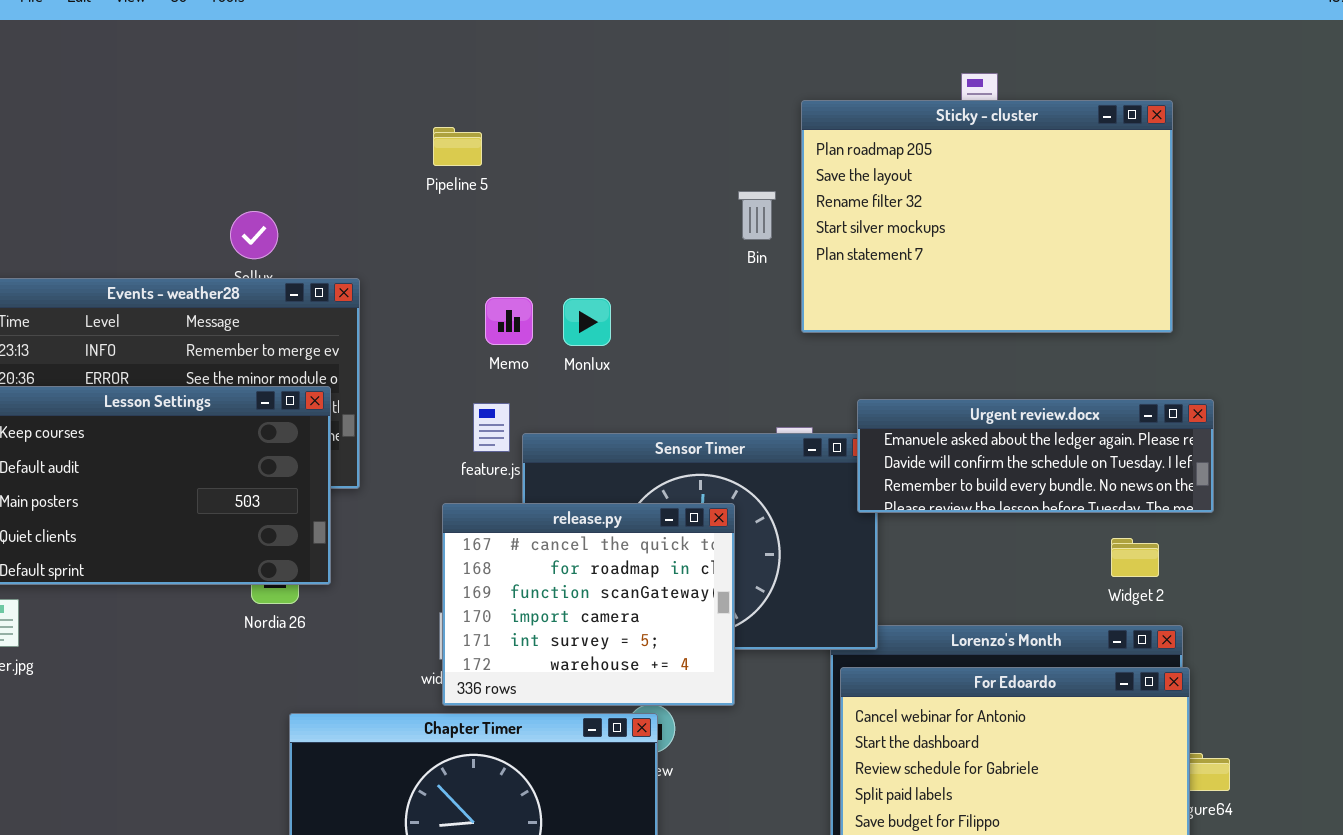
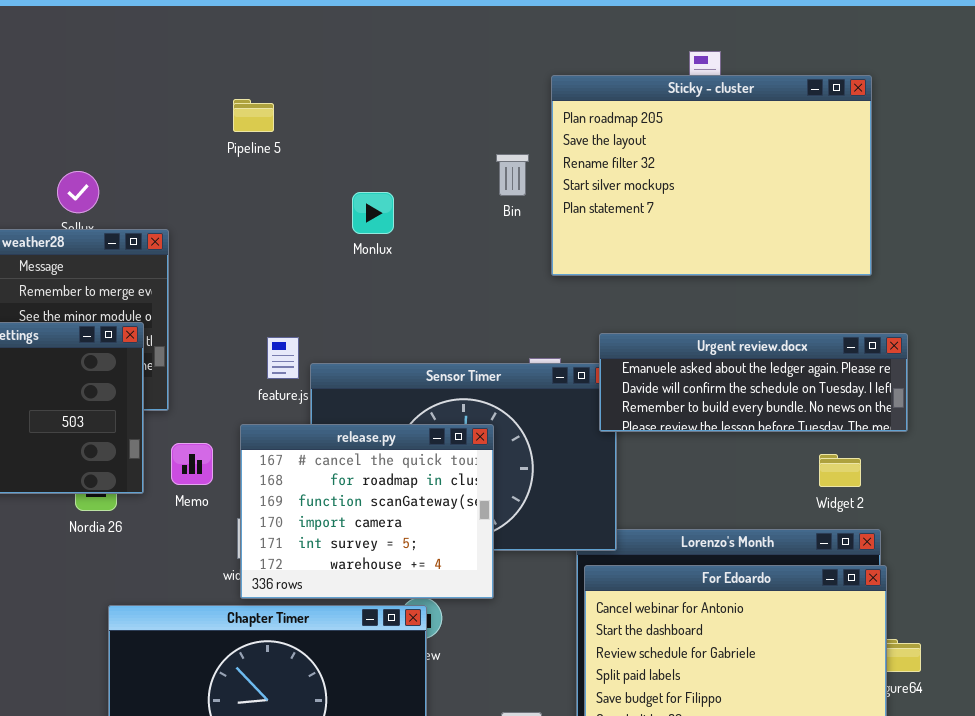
Memo: [485,297,533,345] -> [171,443,213,485], moved
Monlux: [563,298,611,346] -> [352,192,394,234], moved

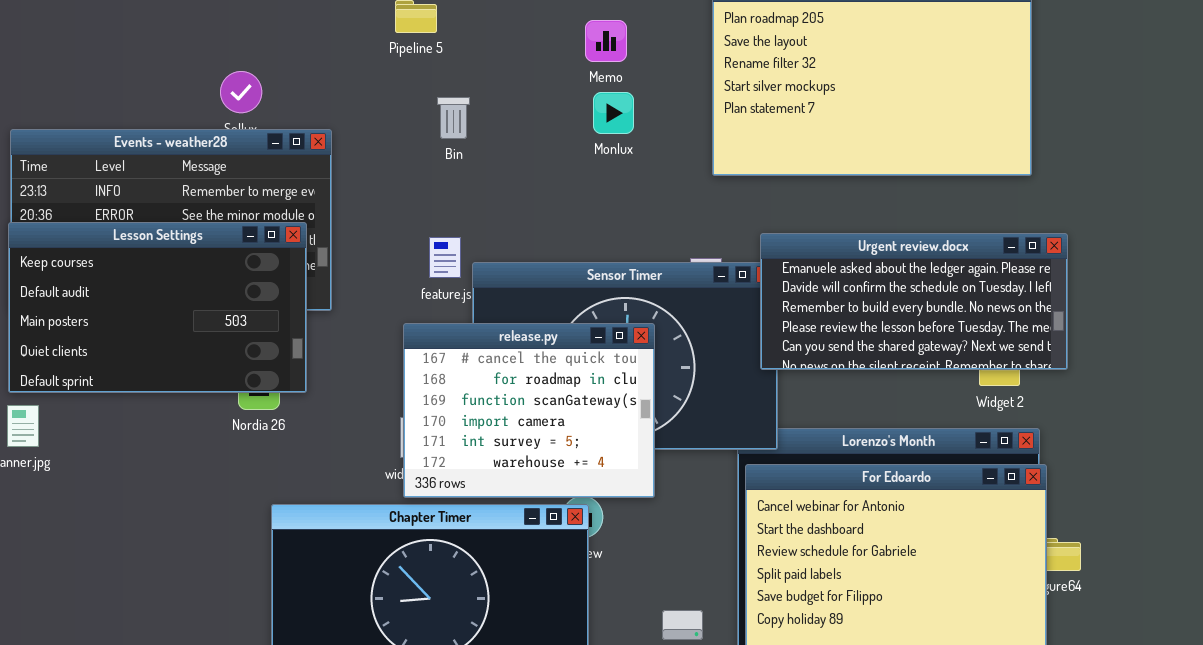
Bin: [496,154,529,196] -> [437,97,470,139], moved
Monlux: [352,192,394,234] -> [593,92,634,134], moved
Urgent review.docx: [599,333,908,432] -> [760,233,1068,370], resized
Memo: [171,443,213,485] -> [585,20,627,62], moved

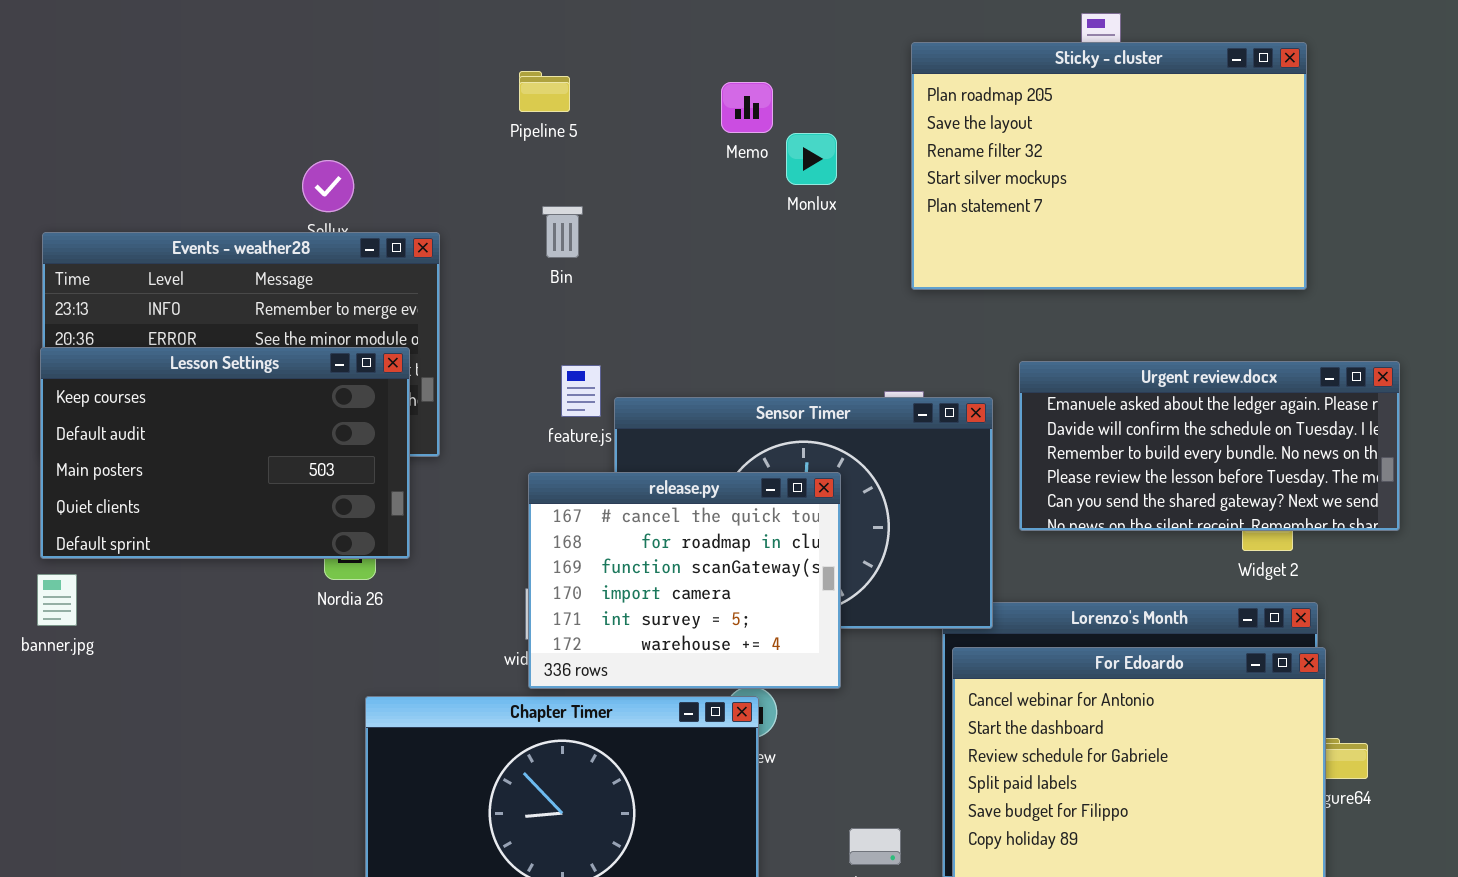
Memo: [585,20,627,62] -> [721,82,773,133], moved
Monlux: [593,92,634,134] -> [786,133,837,185], moved
Bin: [437,97,470,139] -> [542,206,583,258], moved
Urgent review.docx: [760,233,1068,370] -> [1019,361,1400,531], moved

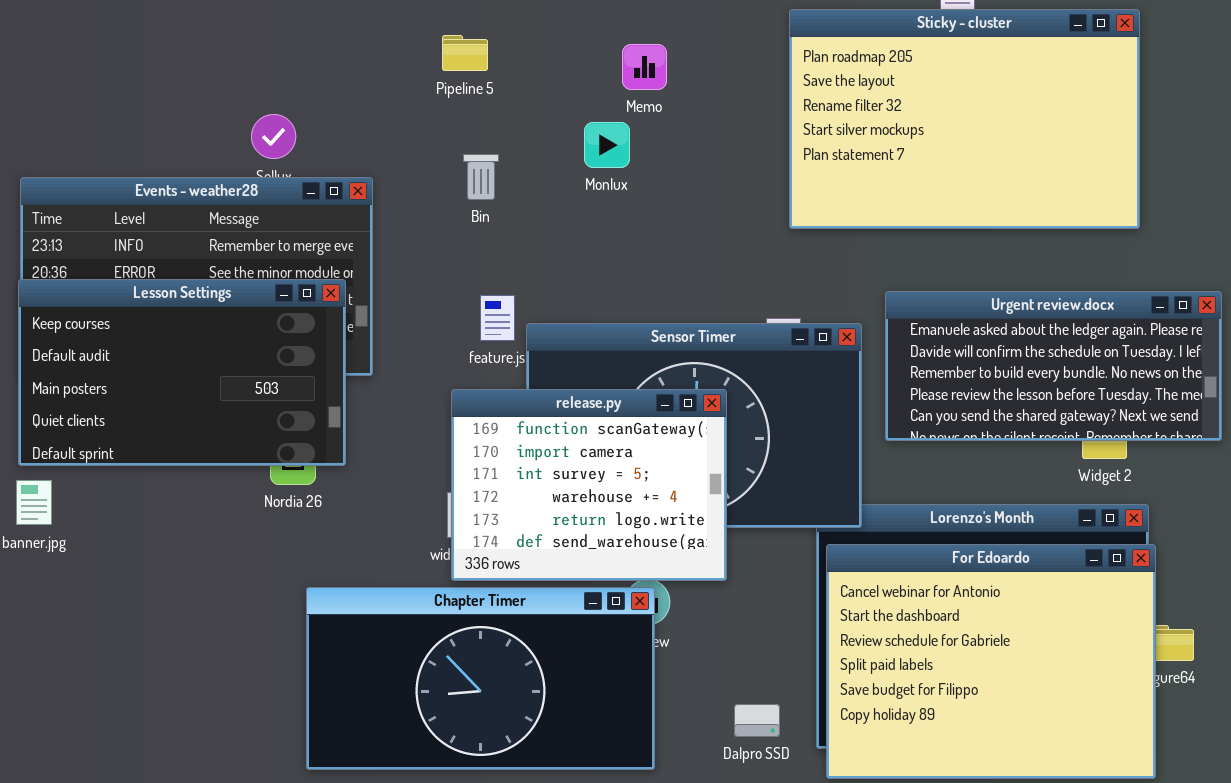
Monlux: [786,133,837,185] -> [584,122,630,168], moved
release.py: [528,472,841,689] -> [451,389,727,581], scrolled down 2 rows

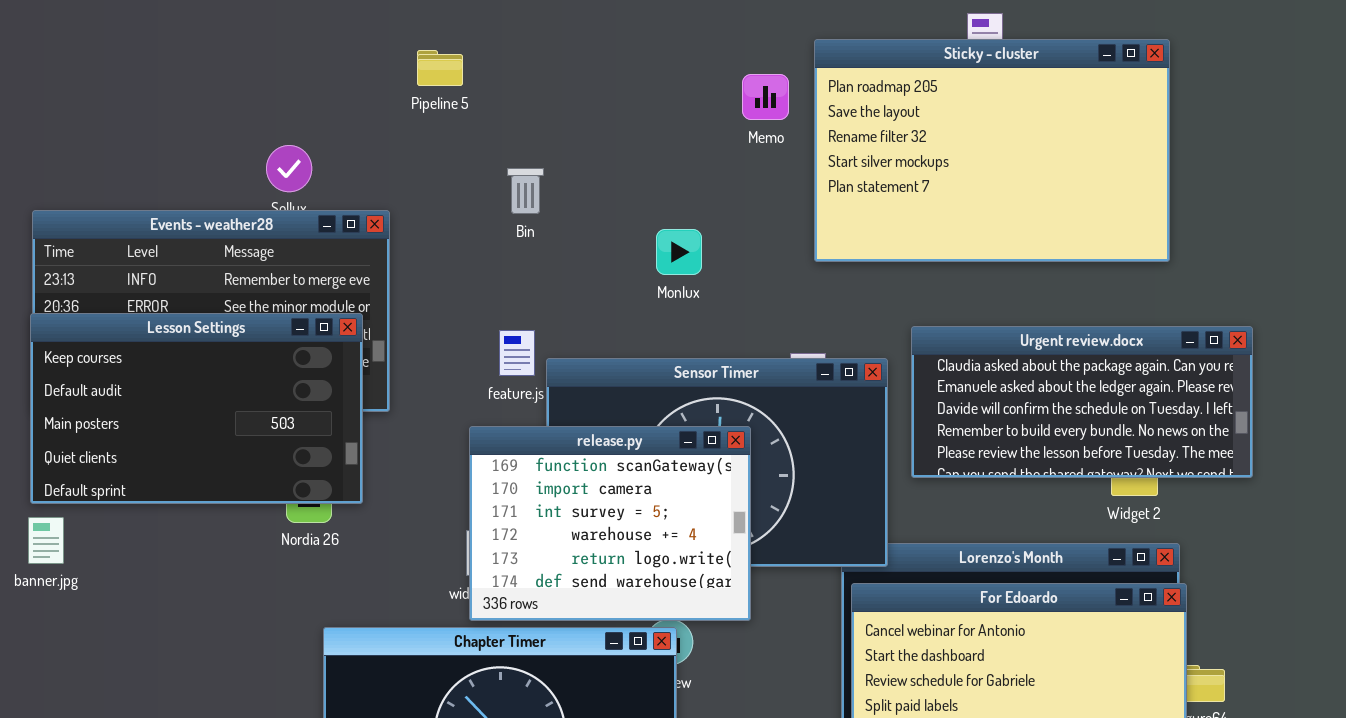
Pipeline 5: [442,35,488,71] -> [417,50,463,86], moved
Memo: [622,44,667,90] -> [742,74,789,120], moved
Monlux: [584,122,630,168] -> [656,229,702,275], moved
Bin: [463,154,499,200] -> [507,168,544,214], moved
Urgent review.docx: [885,291,1222,441] -> [911,326,1253,478], scrolled up 1 row

